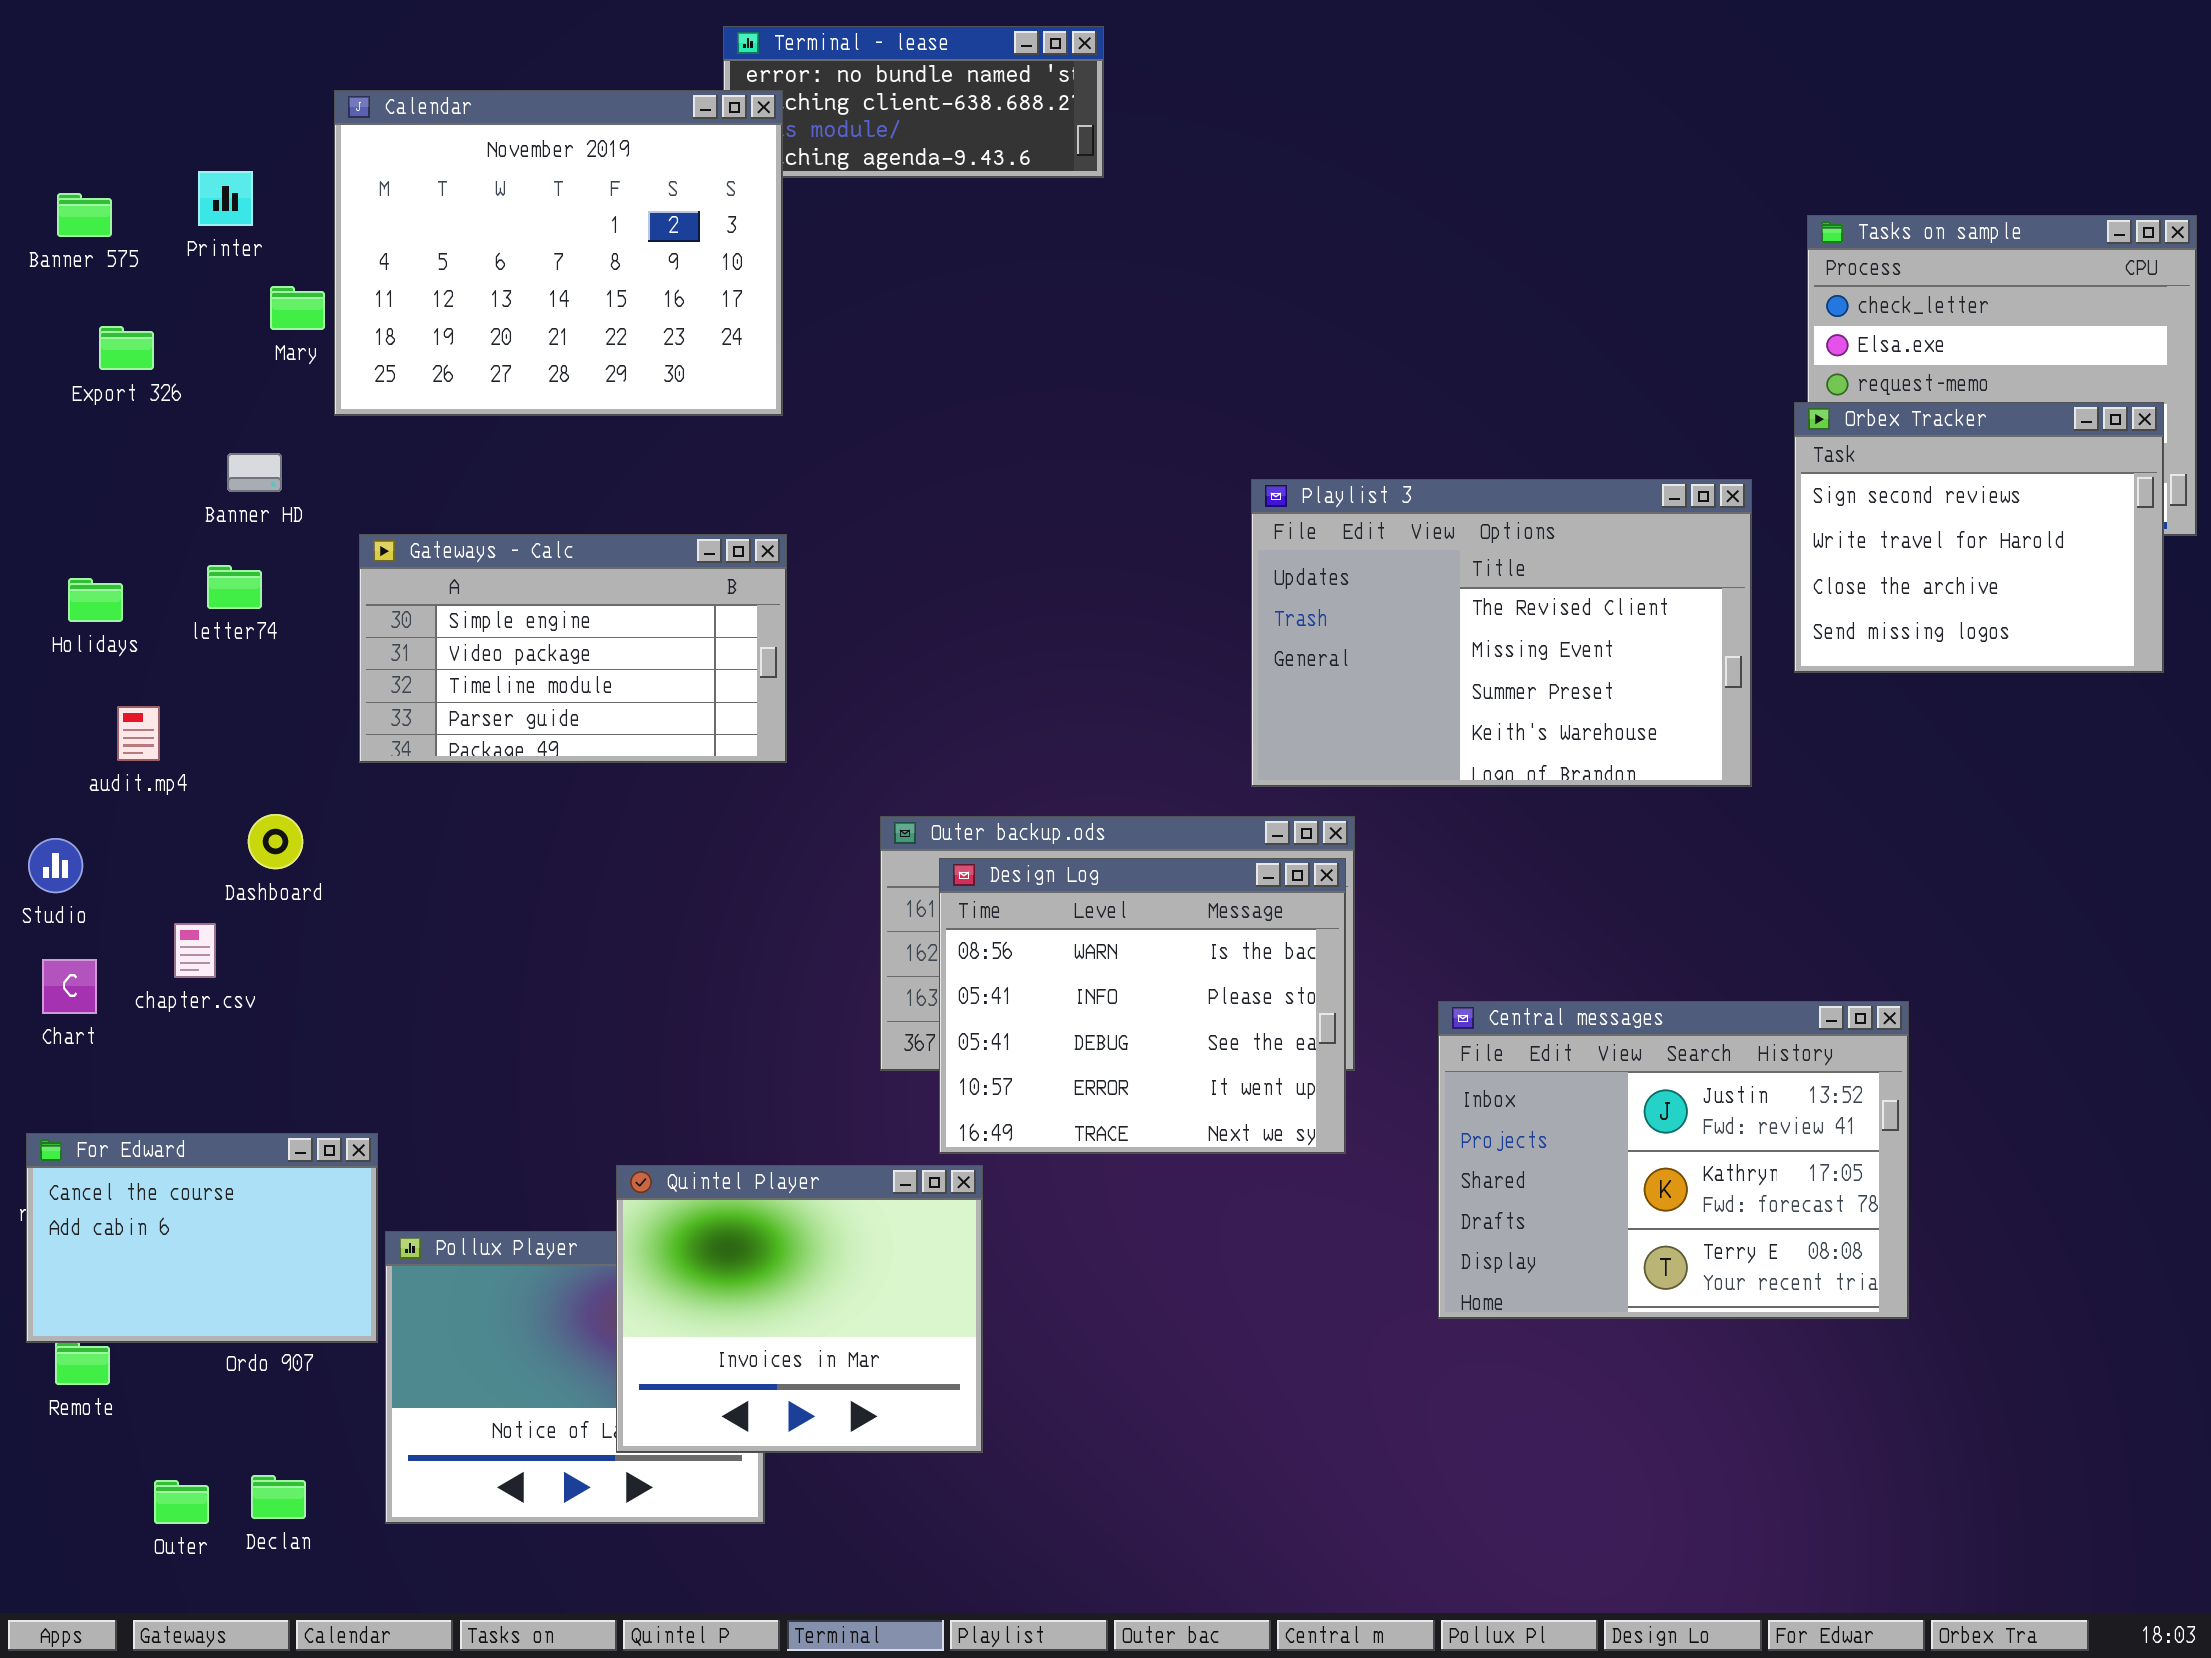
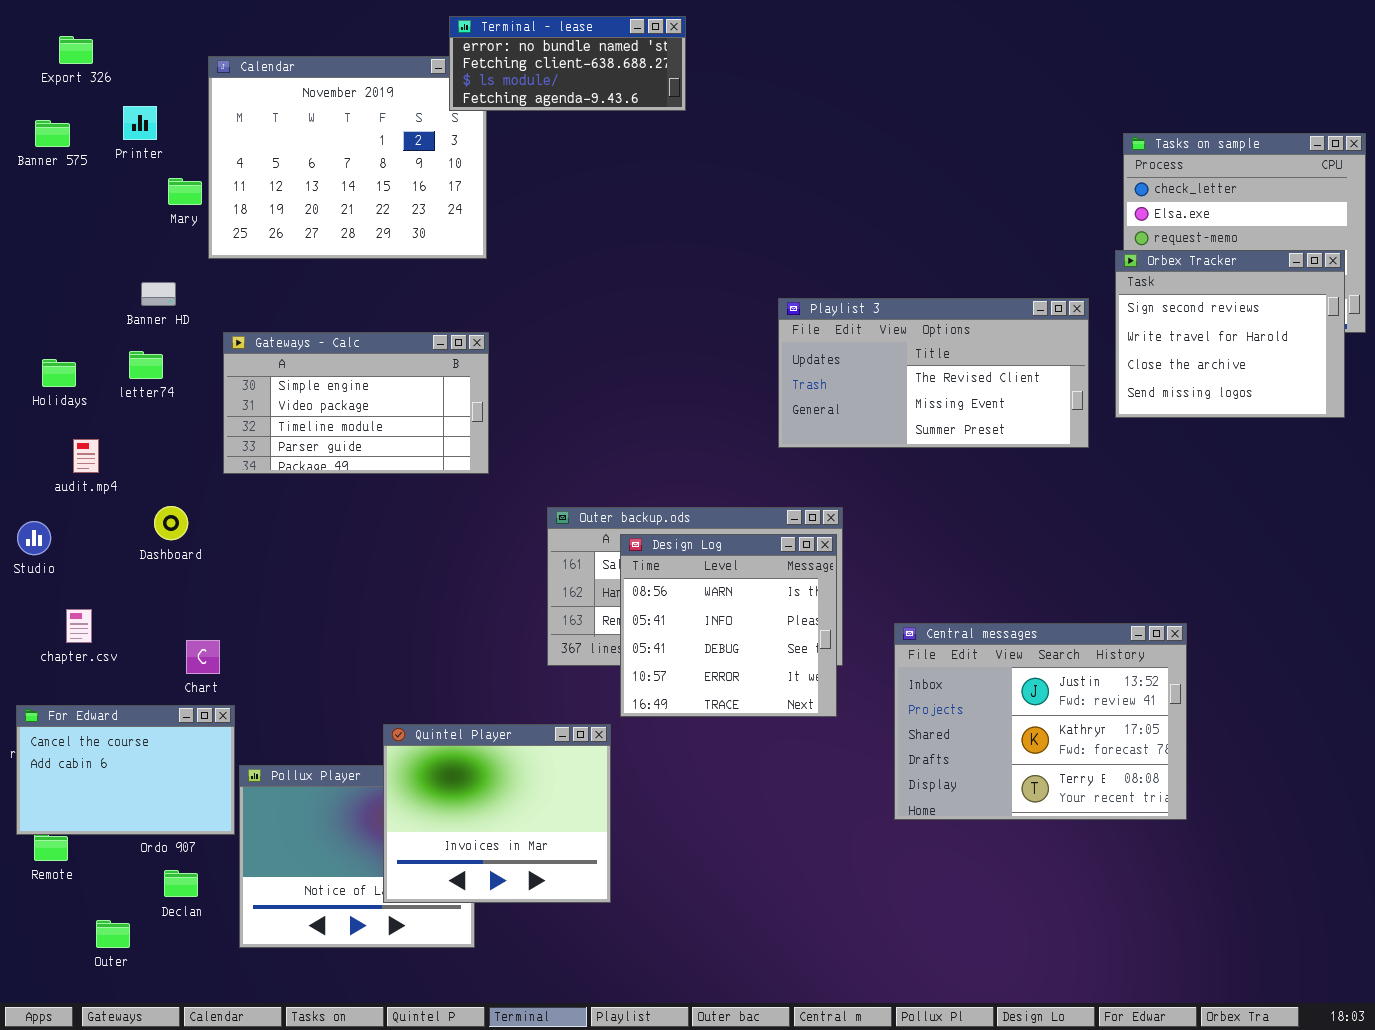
Terminal - lease: [723,26,1104,178] -> [449,16,686,111], raised
Export 326: [99,326,154,370] -> [59,36,93,64], moved
Playlist 3: [1251,479,1752,787] -> [778,298,1089,448], resized
Design Log: [939,858,1346,1154] -> [620,534,837,717], resized
chapter.csv: [174,923,216,978] -> [66,609,92,643], moved
Chart: [42,959,97,1014] -> [186,640,220,674], moved
Declan: [251,1475,306,1519] -> [164,870,198,897], moved

